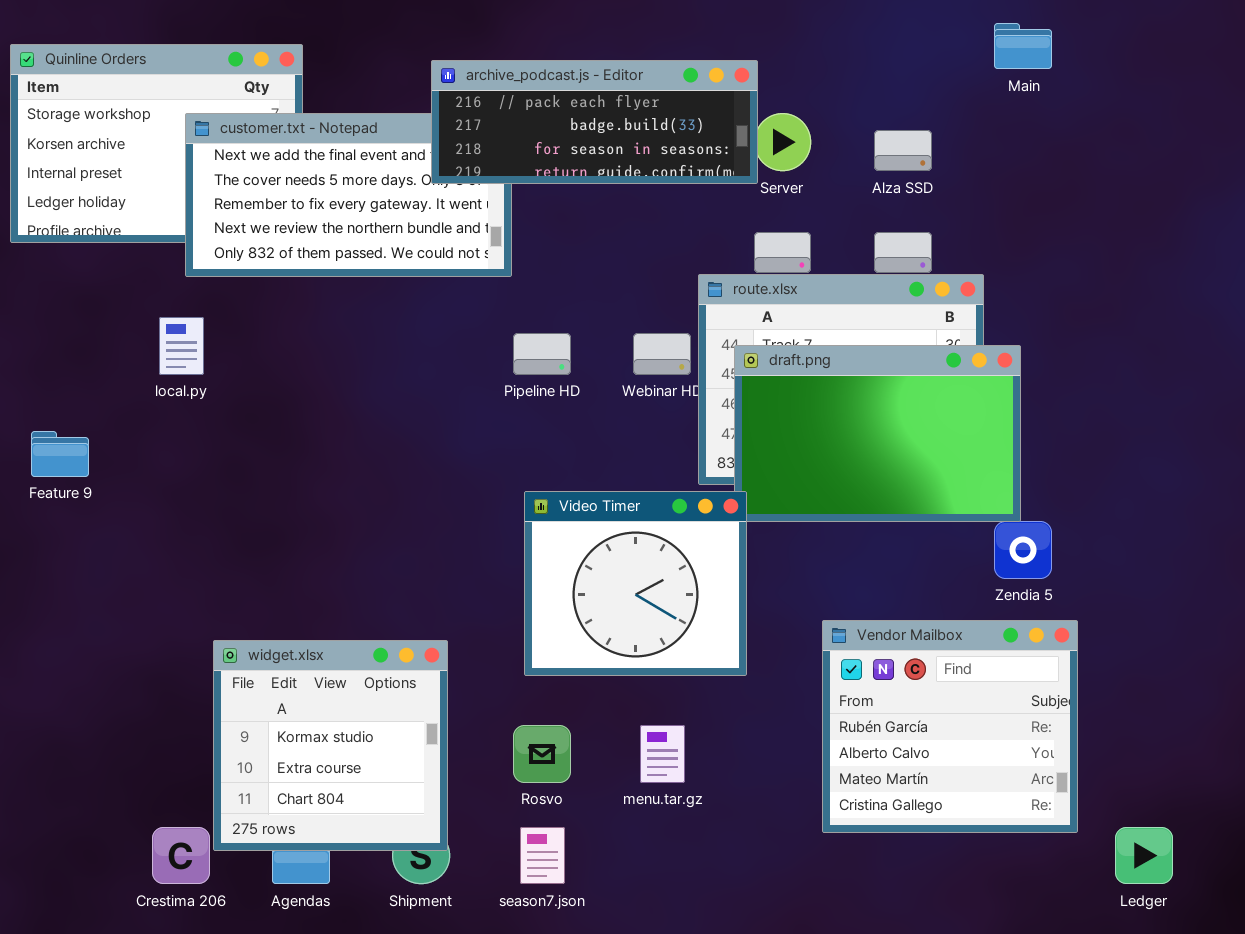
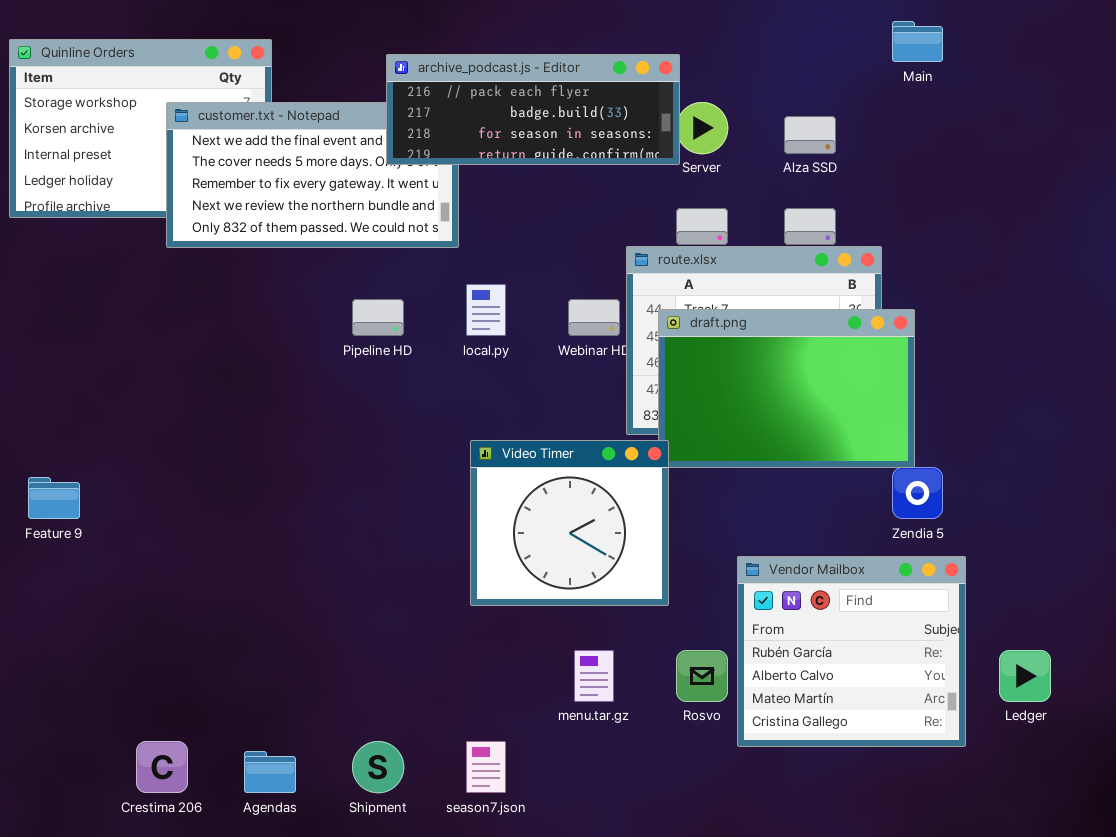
local.py: [159,317,204,375] -> [466,284,506,336], moved
Pipeline HD: [513,333,571,375] -> [352,299,404,336], moved
Feature 9: [31,431,89,477] -> [28,477,80,519], moved
widget.xlsx: [213,640,448,851] -> none, closed
Rosvo: [513,725,571,783] -> [676,650,728,702], moved
Ledger: [1115,827,1173,884] -> [999,650,1051,702], moved

